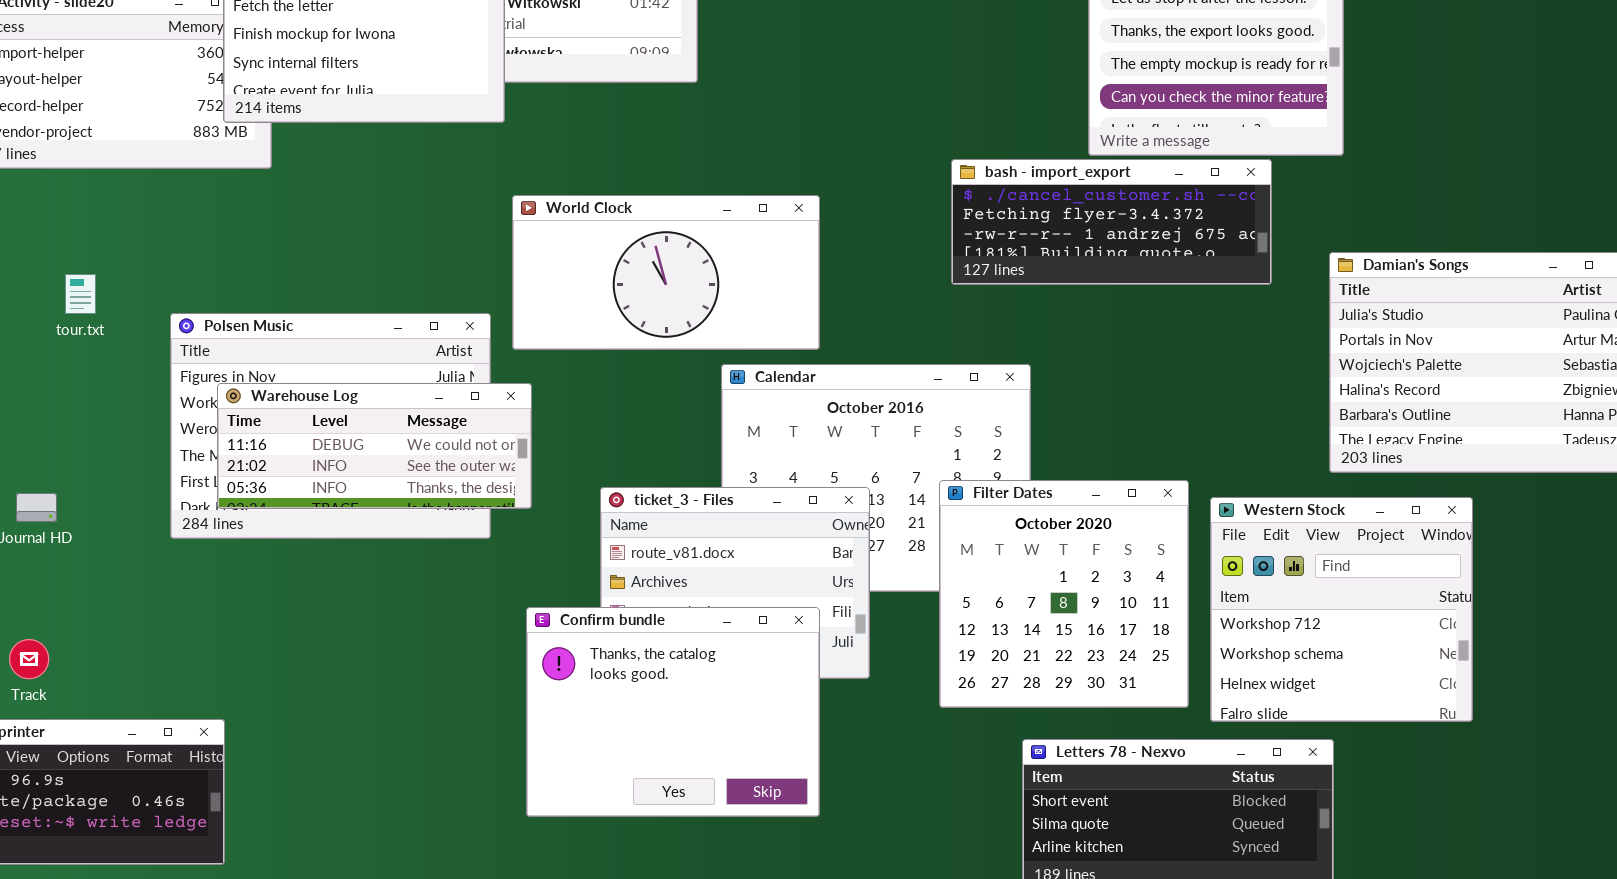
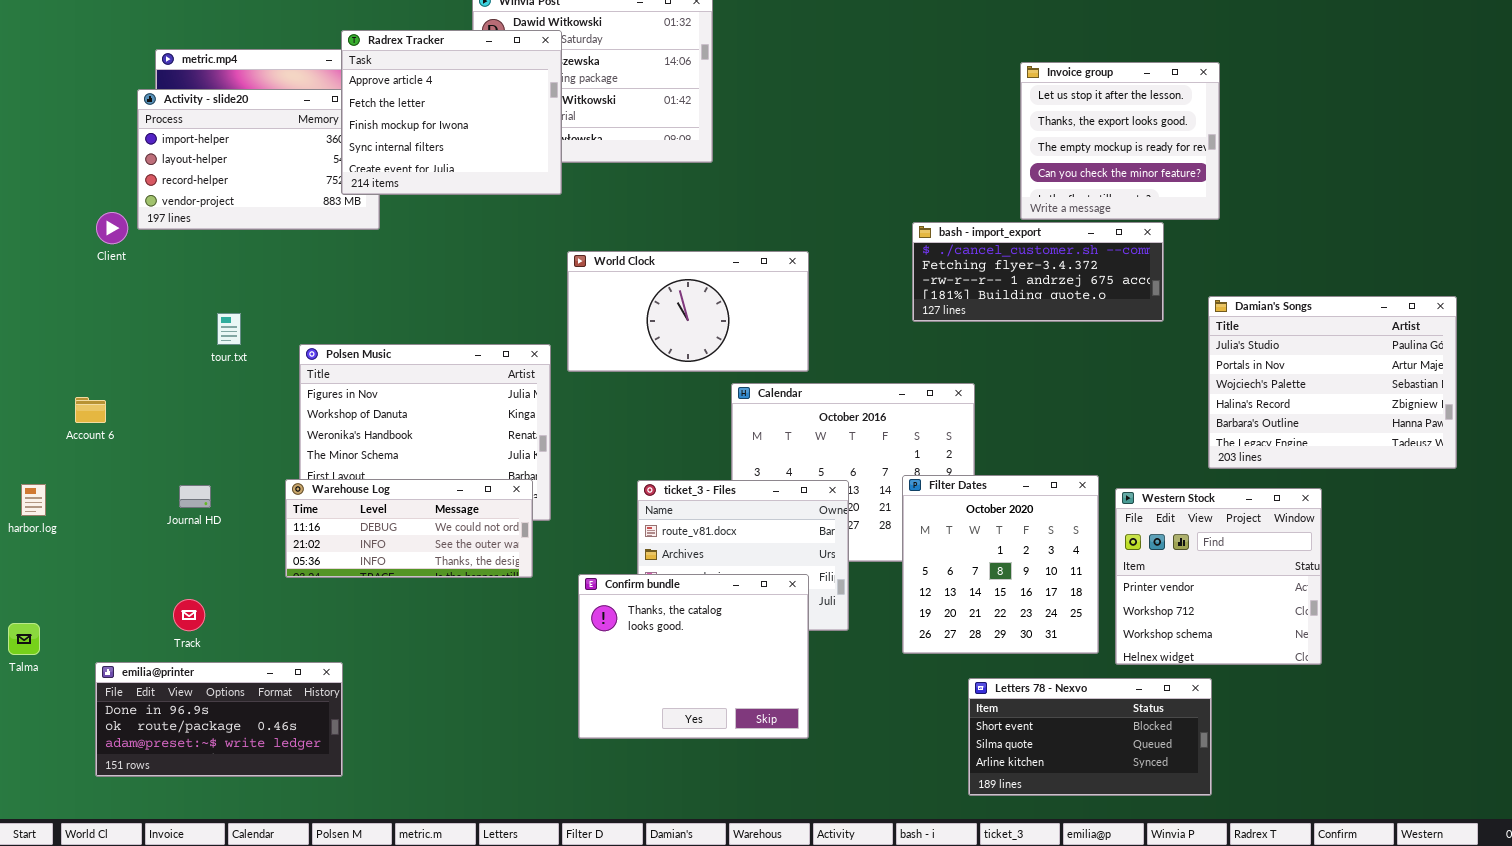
Warehouse Log: [217,383,532,509] -> [285,479,533,578], moved
Western Stock: [1210,497,1473,722] -> [1115,488,1322,665], scrolled up 1 row

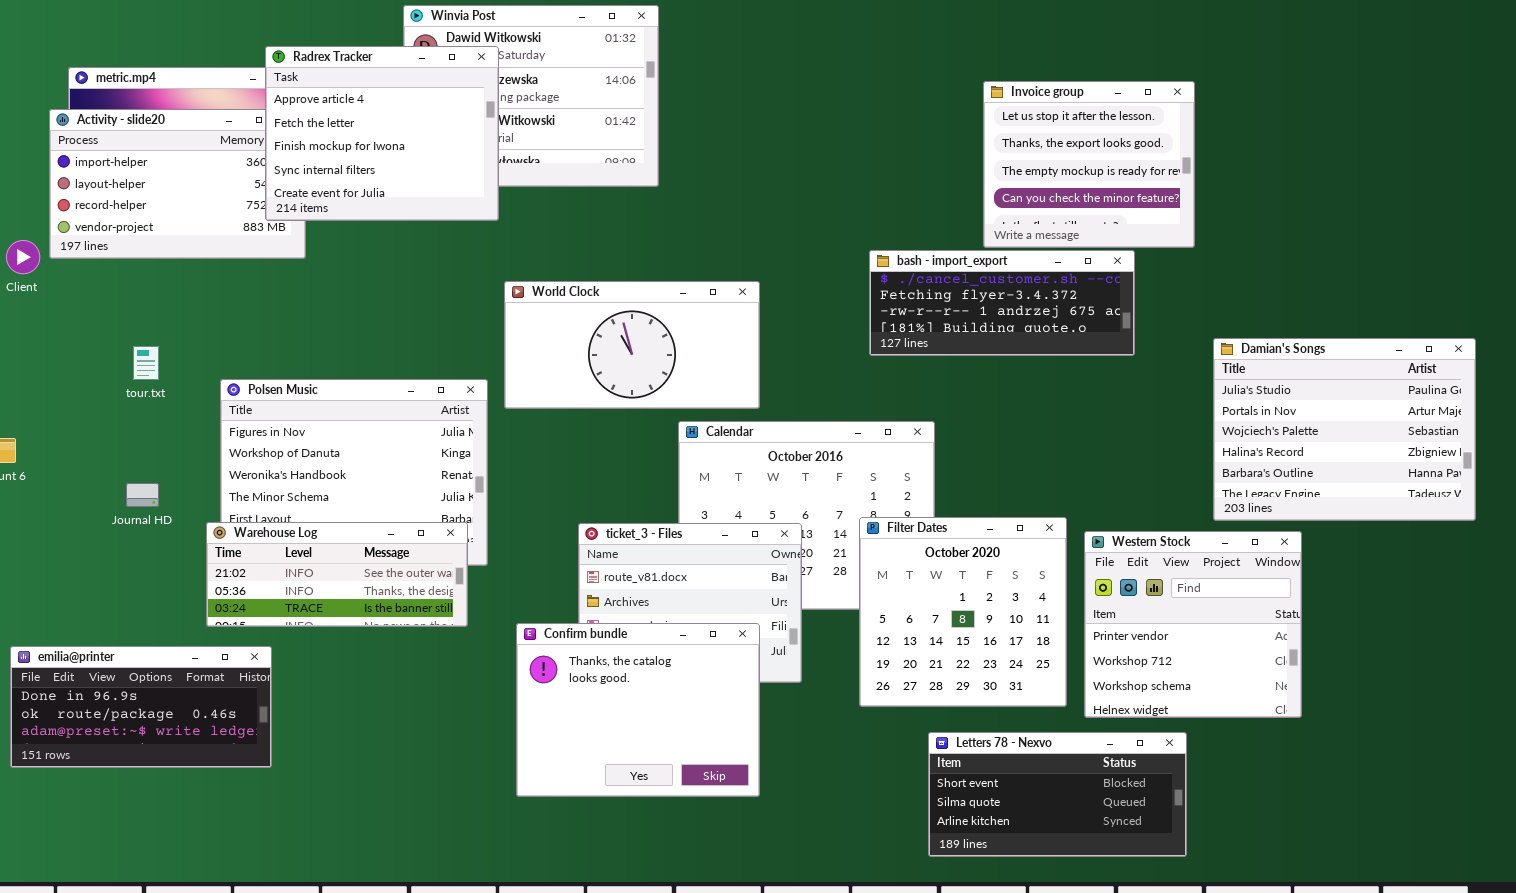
Damian's Songs: [1208,296,1457,469] -> [1213,338,1476,521], moved
Warehouse Log: [285,479,533,578] -> [206,522,468,627], scrolled down 1 row
Journal HD: [179,485,211,508] -> [126,483,159,507], moved
emilia@printer: [95,662,343,777] -> [10,646,272,768], moved

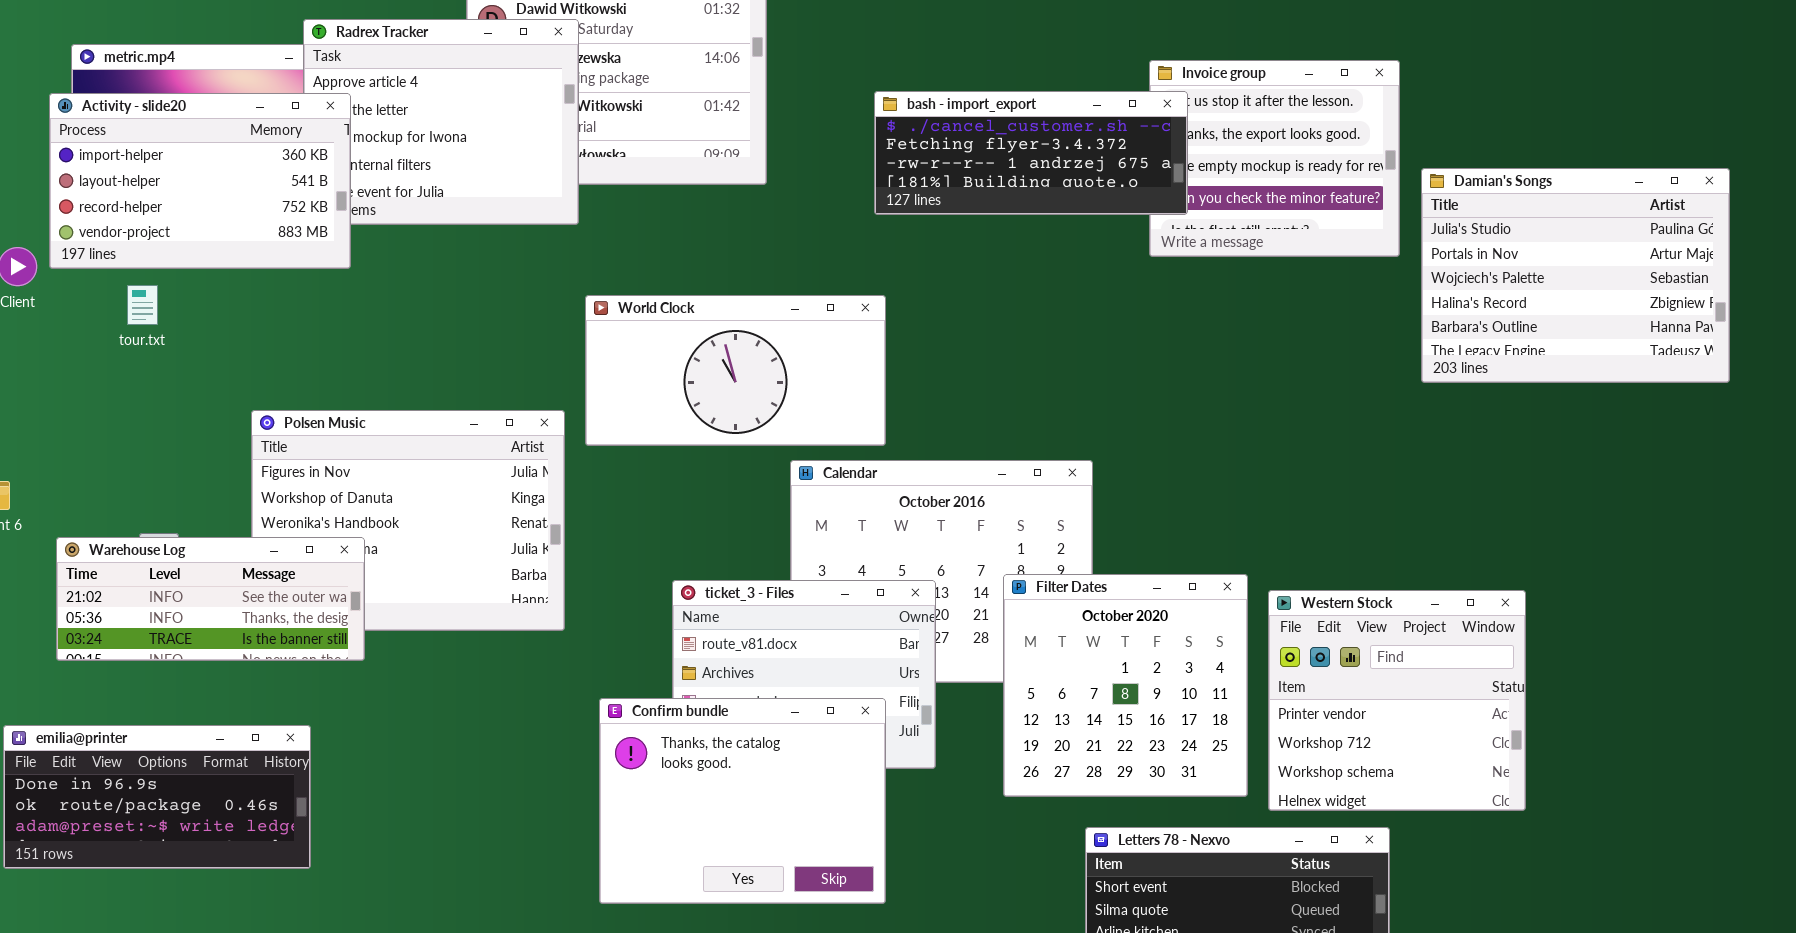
Activity - slide20: [49,109,306,259] -> [49,93,351,269], raised
bash - import_export: [869,250,1135,356] -> [874,91,1188,215], moved
Damian's Songs: [1213,338,1476,521] -> [1421,168,1730,383], moved
tour.txt: [133,346,159,380] -> [127,285,158,325], moved
Warehouse Log: [206,522,468,627] -> [56,537,365,661], moved

